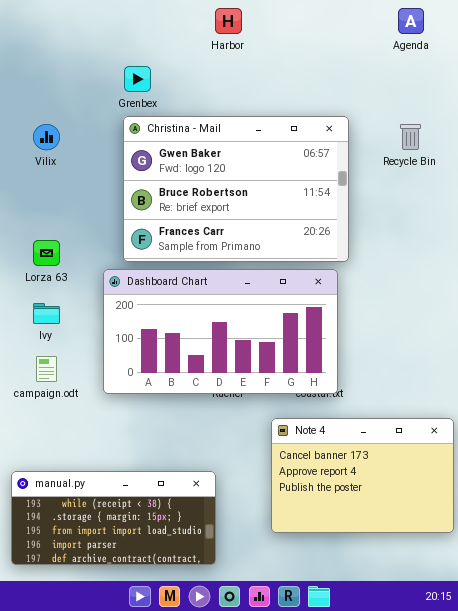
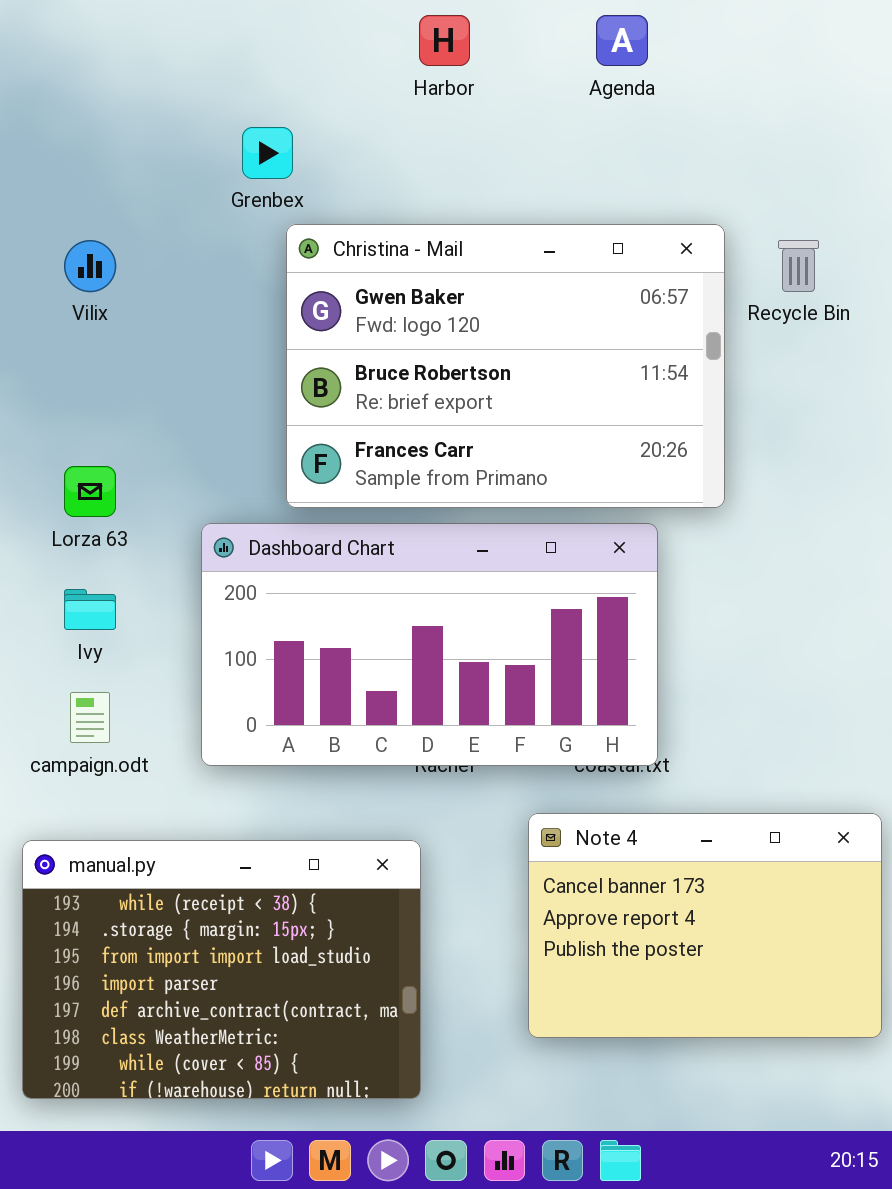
Agenda: [398,8,424,34] -> [596,15,648,66], moved
Christina - Mail: [123,116,349,262] -> [286,224,725,508], moved
manual.py: [11,471,216,565] -> [22,840,421,1099], resized

